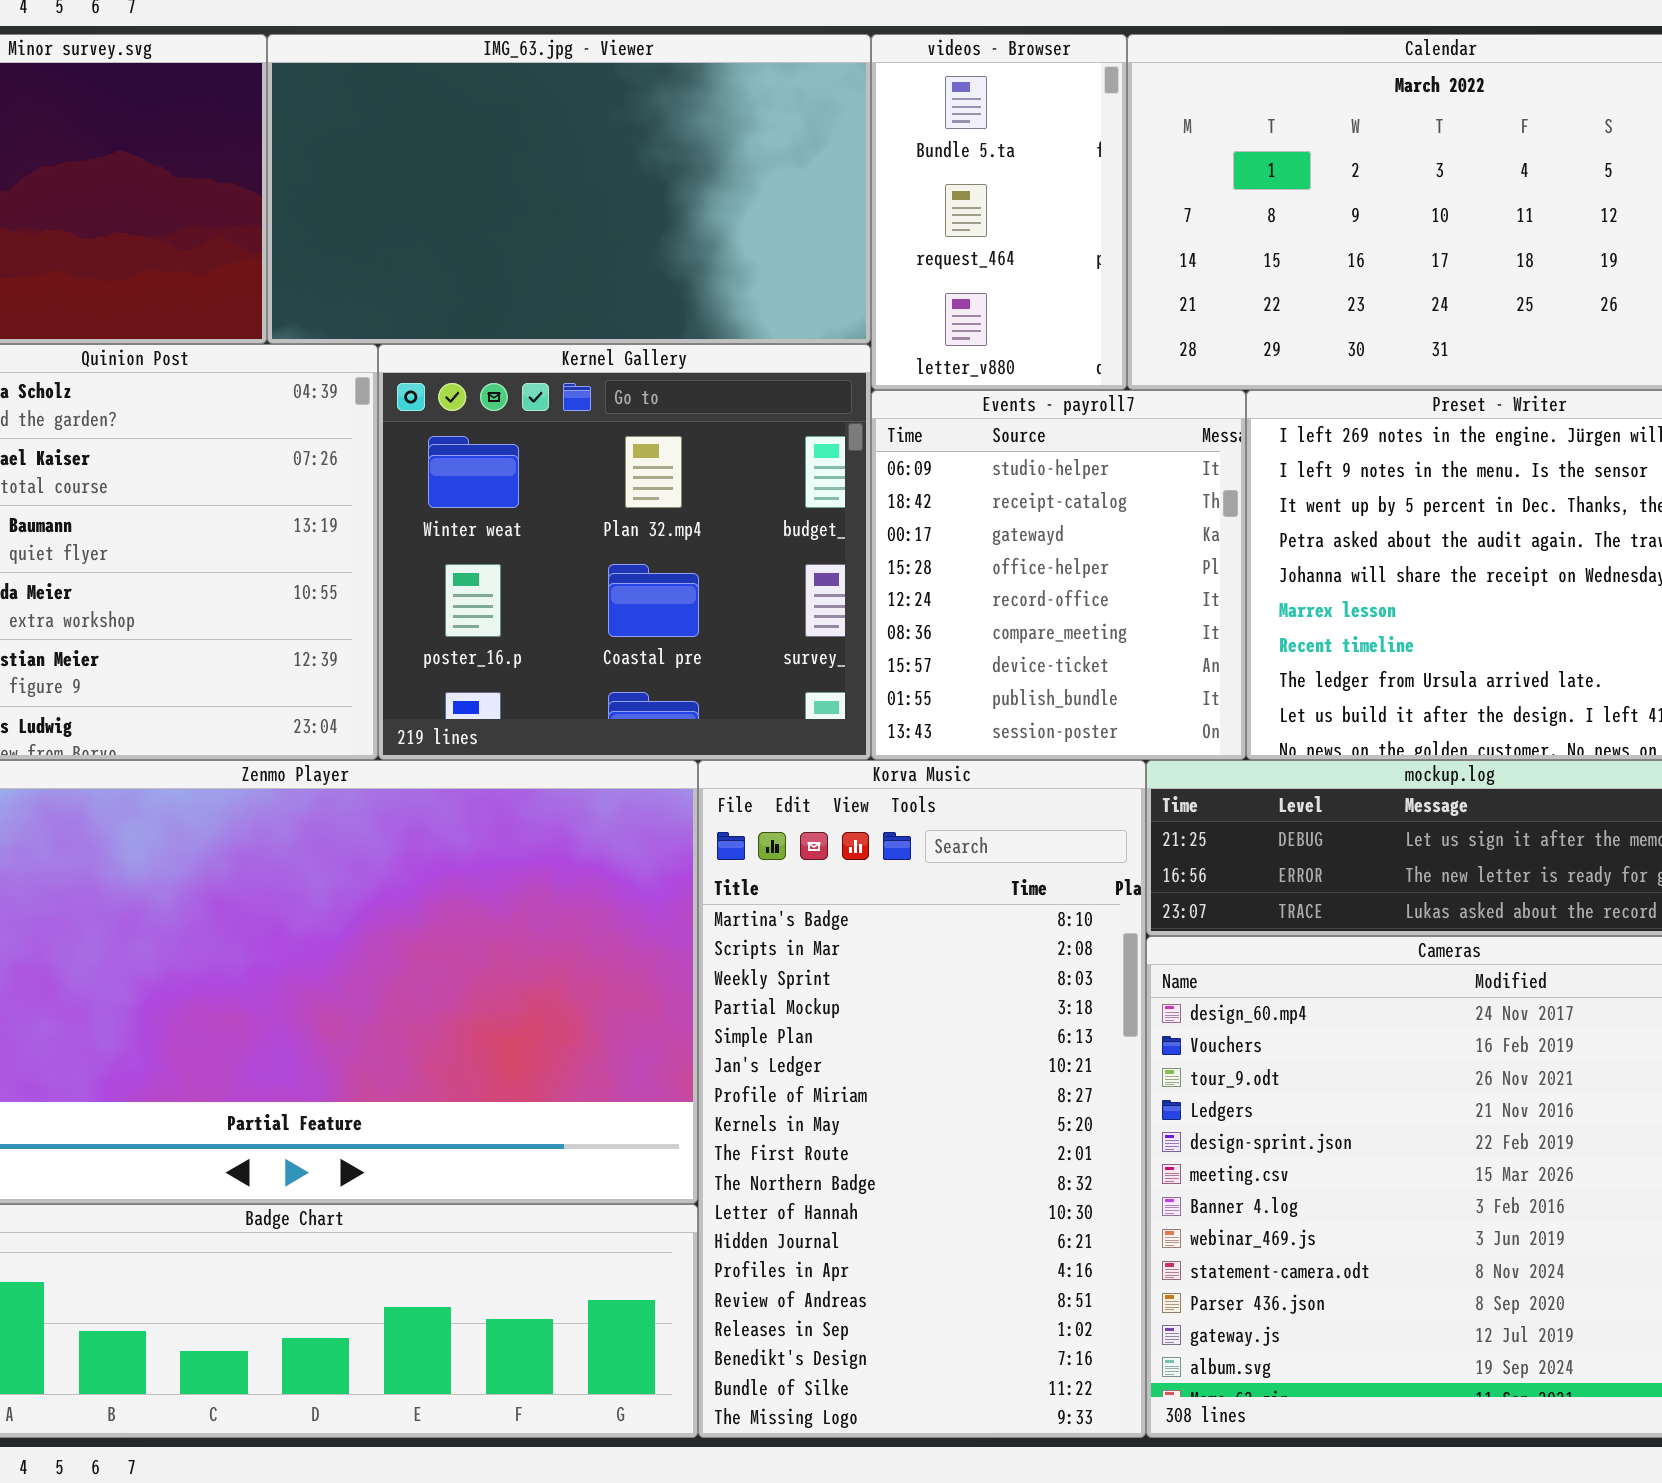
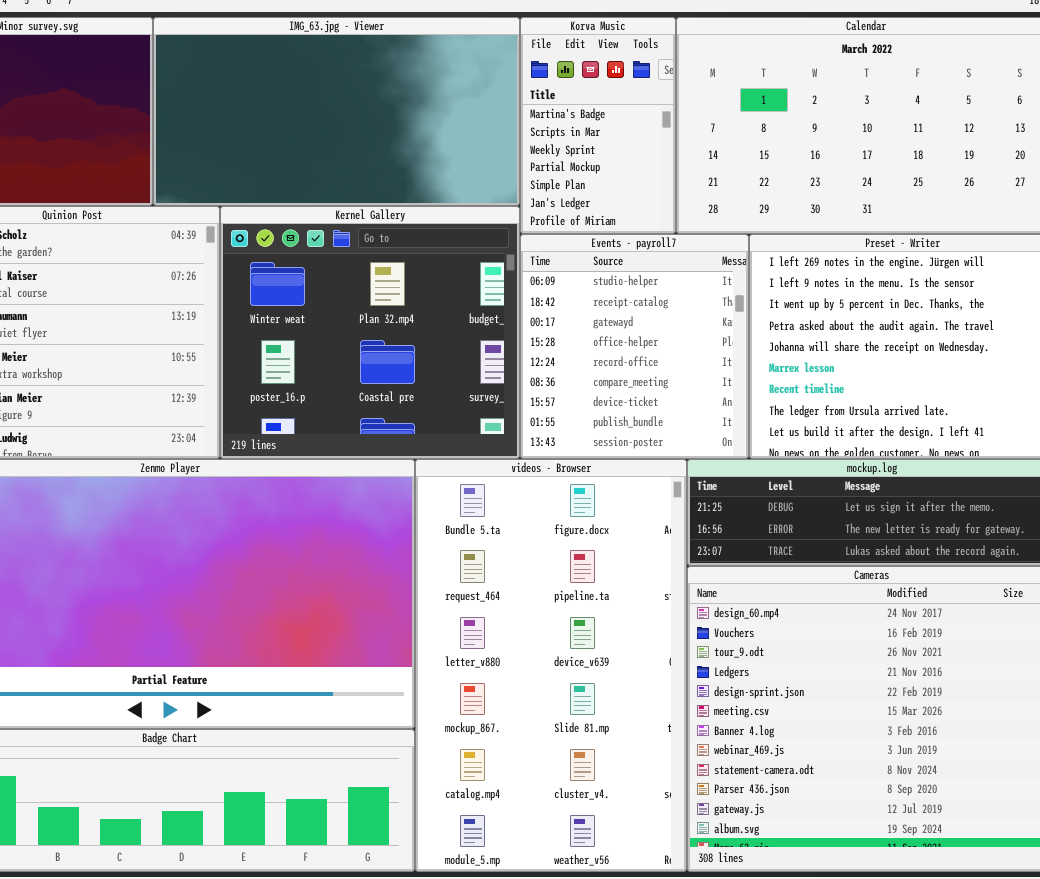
videos - Browser: [871,34,1127,390] -> [415,459,687,872], moved, resized
Korva Music: [698,760,1146,1438] -> [520,17,676,234], moved, resized

